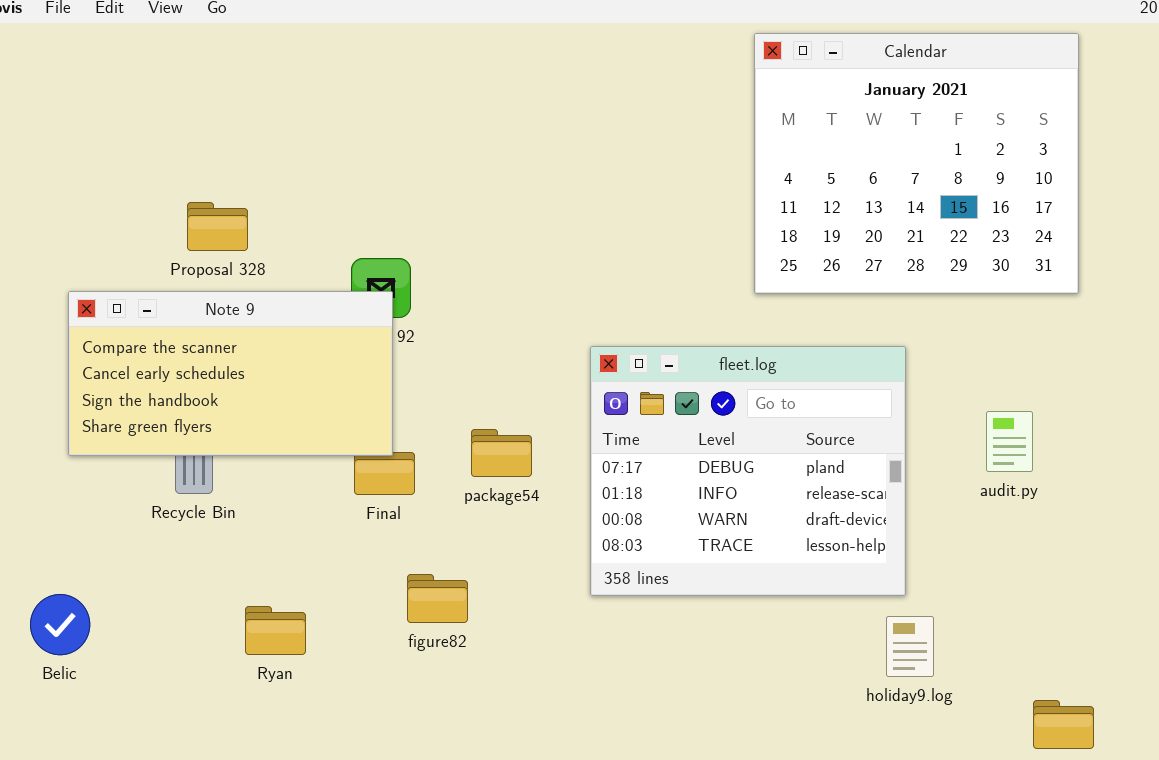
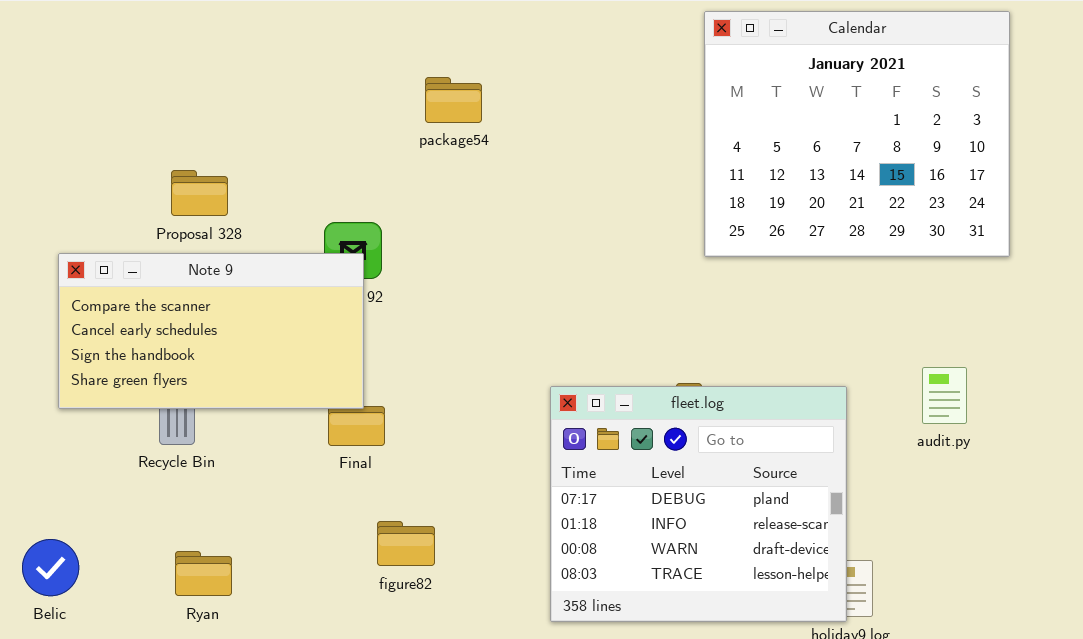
fleet.log: [590,346,906,596] -> [550,386,847,622], moved
package54: [471,429,532,477] -> [425,77,482,123], moved
Ryan: [245,606,306,655] -> [175,551,232,596], moved

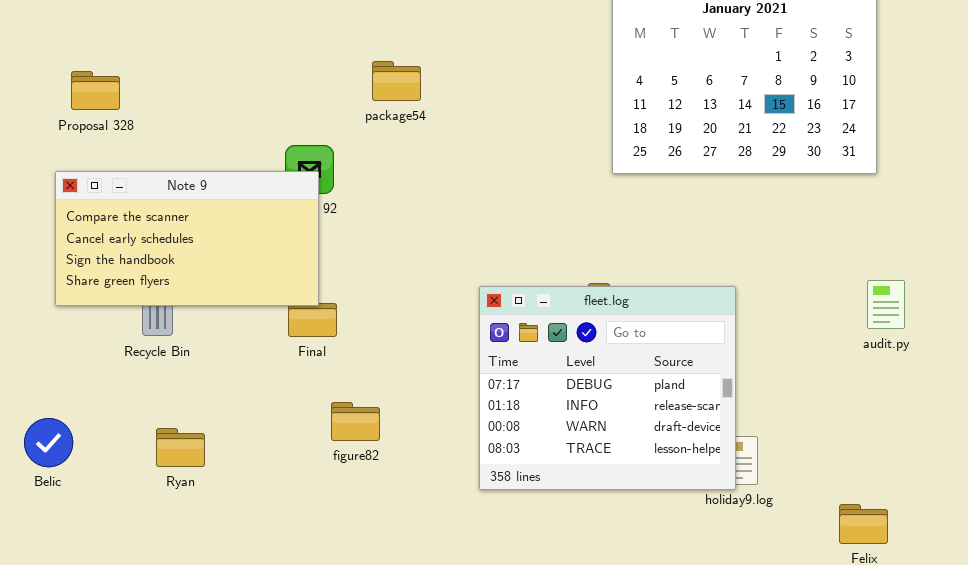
package54: [425,77,482,123] -> [372,61,421,101], moved
Proposal 328: [171,170,228,216] -> [71,71,120,110], moved
audit.py: [922,367,967,424] -> [867,280,905,329], moved

